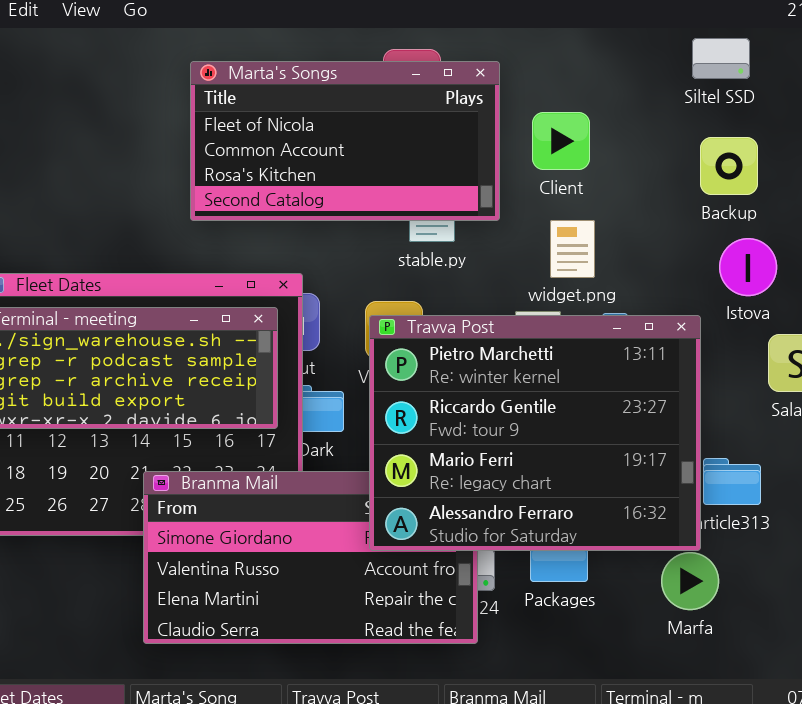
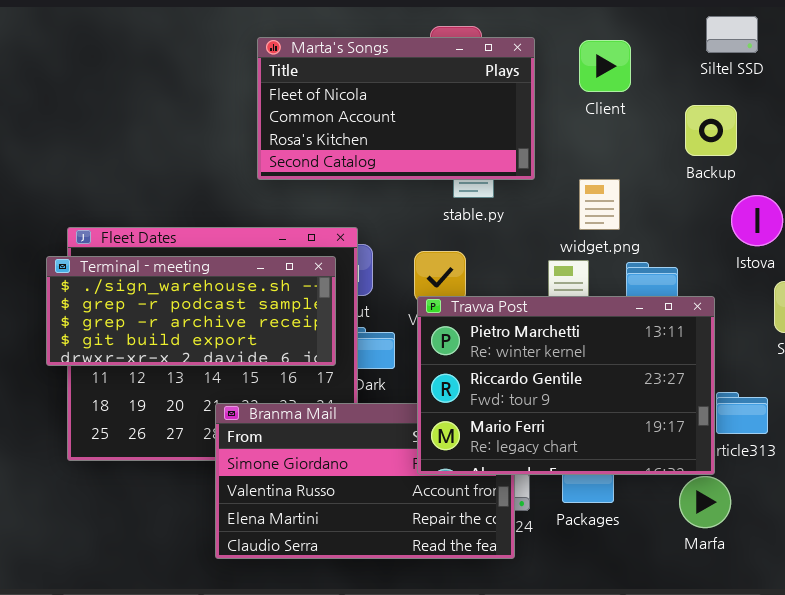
Client: [532,112,590,170] -> [579,40,631,92], moved
Backup: [700,137,758,195] -> [685,105,737,156], moved
Travva Post: [369,315,701,551] -> [417,296,715,475], resized

